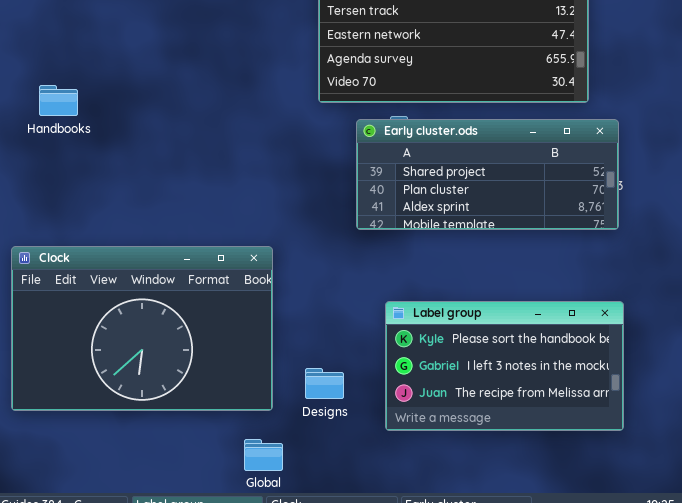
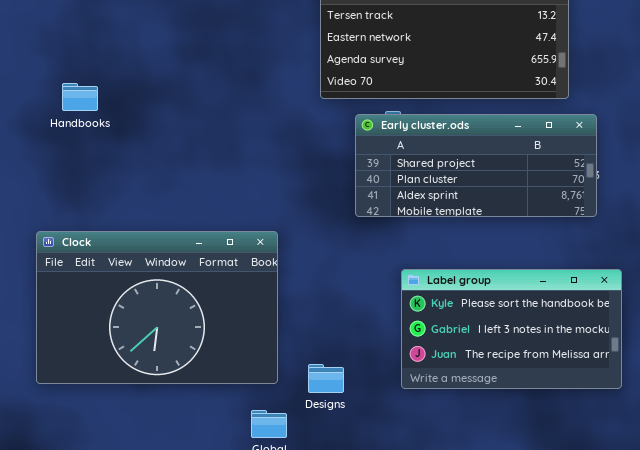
Label group: [385,301,624,431] -> [401,269,622,389], moved
Designs: [305,368,344,399] -> [308,364,344,393], moved

